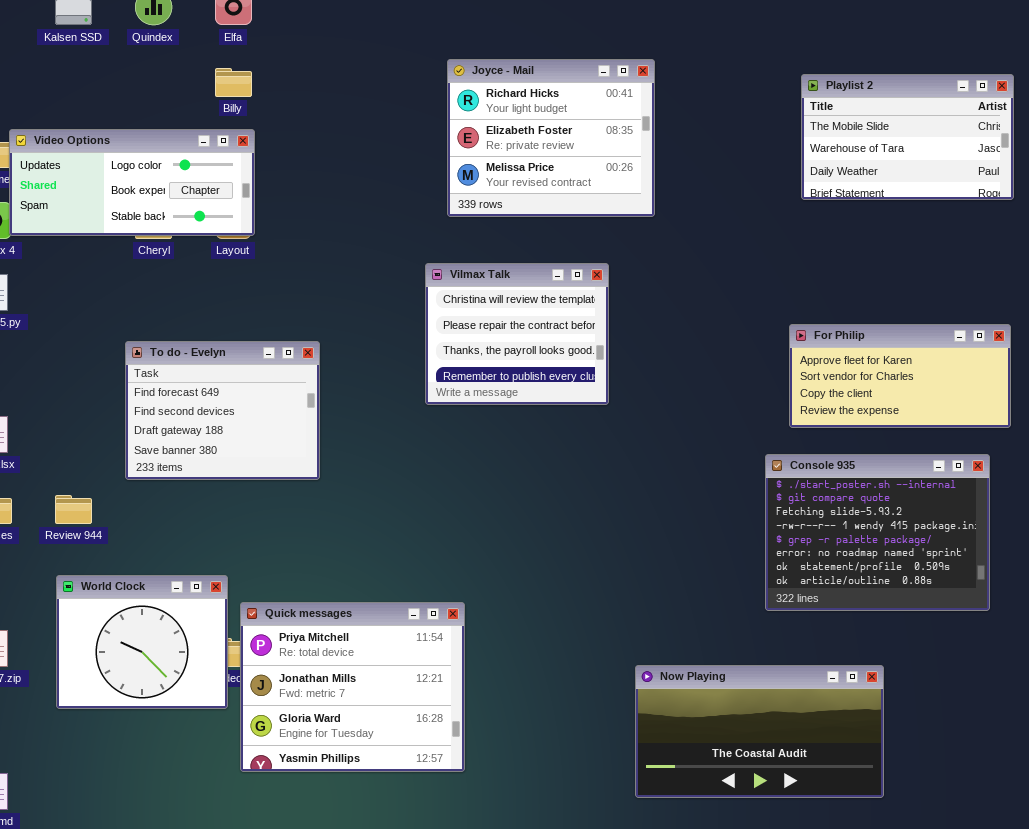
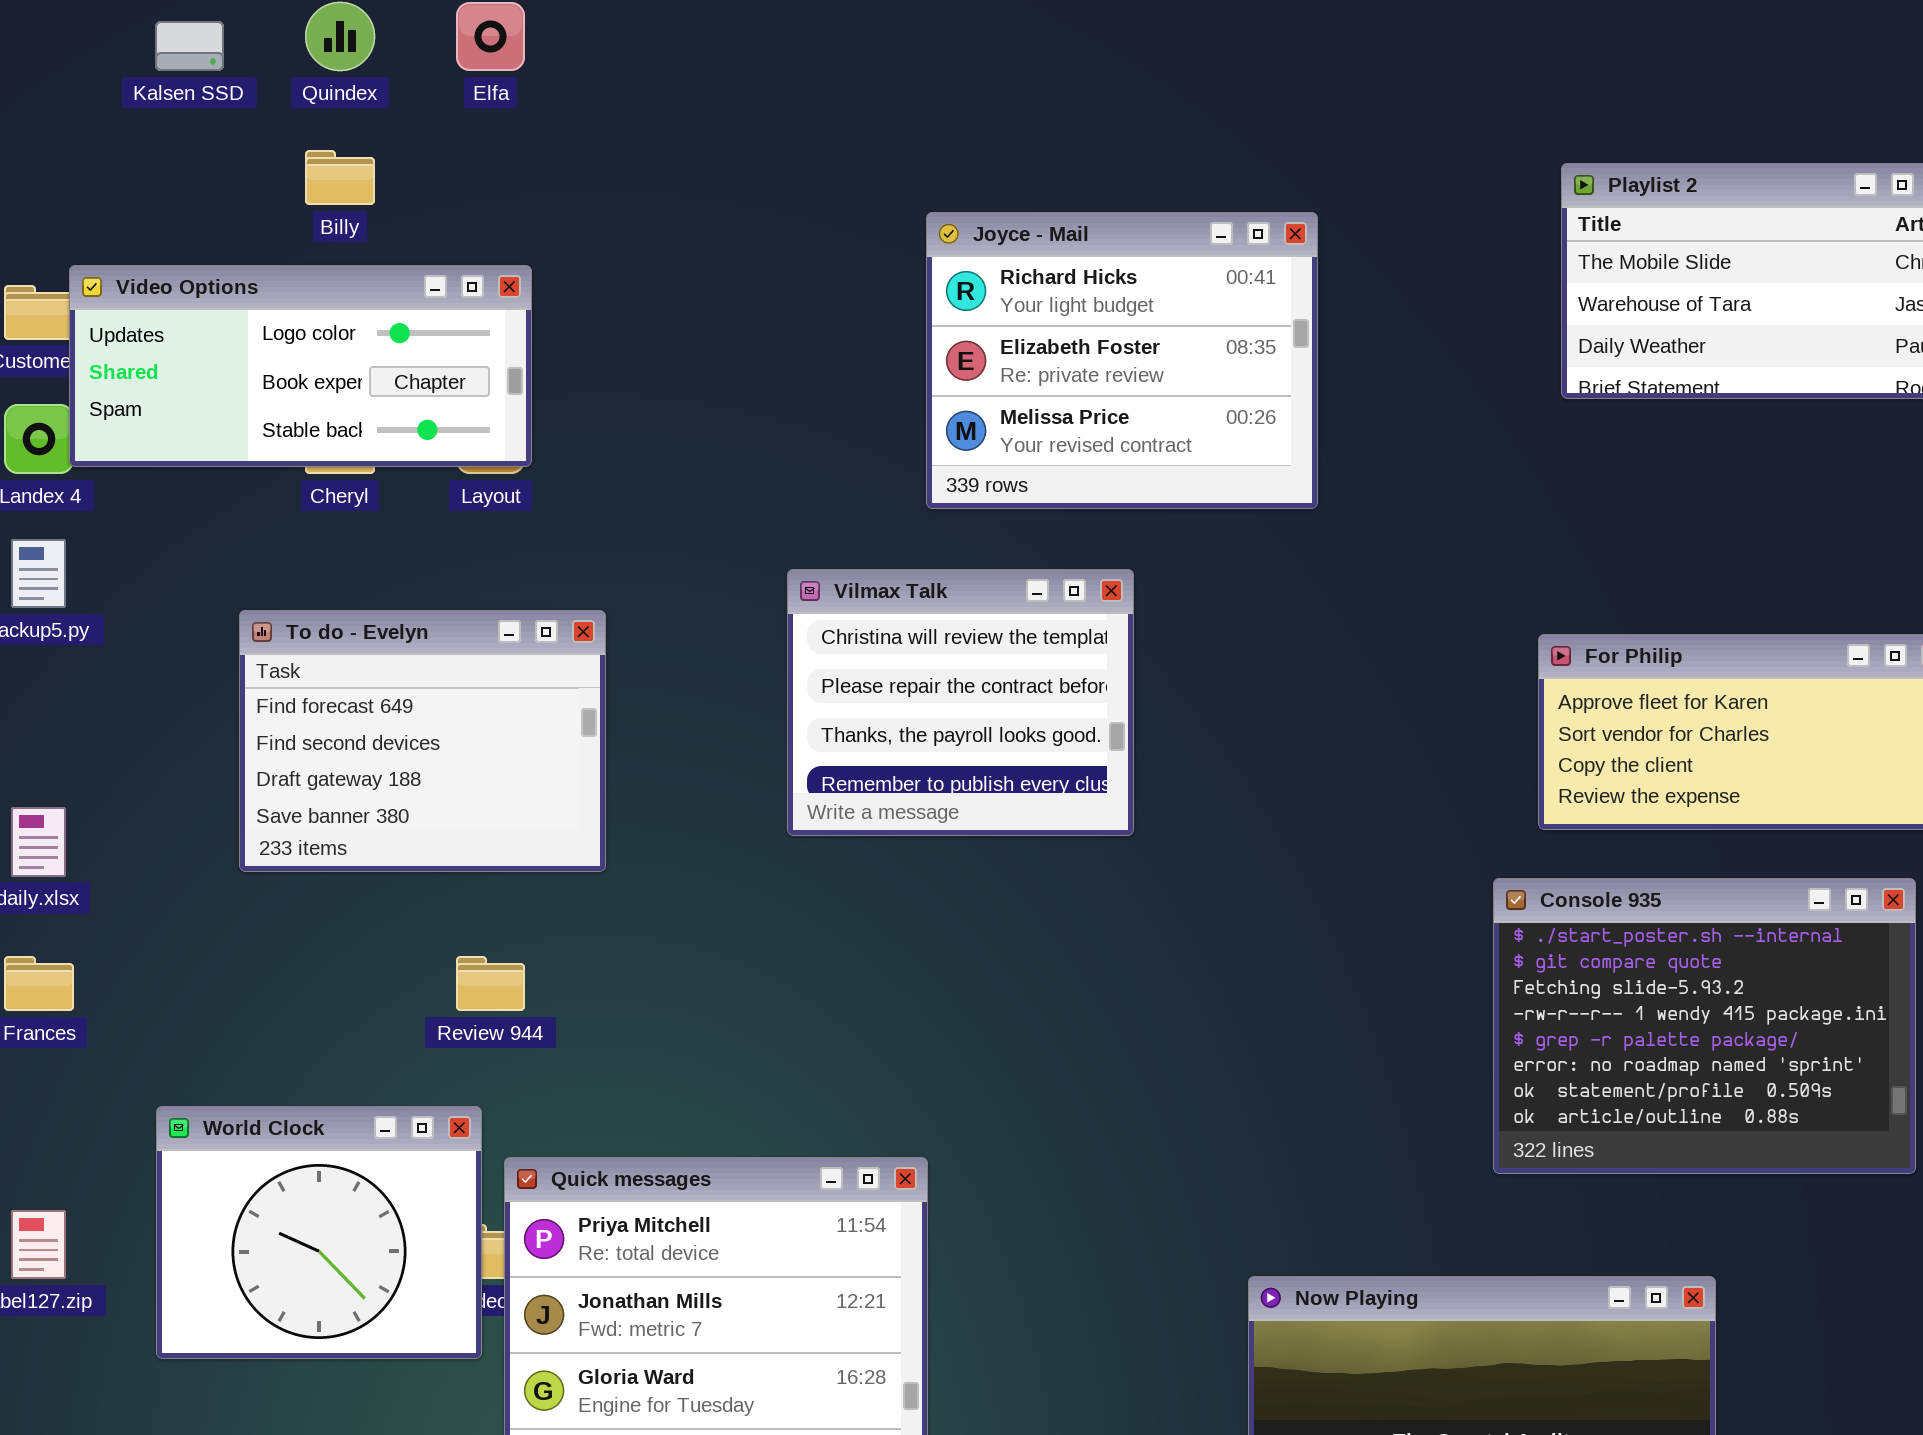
Joyce - Mail: [447,59,655,217] -> [926,212,1318,509], moved
Billy: [215,68,252,97] -> [305,150,375,205], moved
Vilmax Talk: [425,263,609,405] -> [787,569,1134,836], moved
To do - Evelyn: [125,341,320,480] -> [239,610,606,872], moved
Review 944: [55,495,92,524] -> [456,956,525,1011], moved

